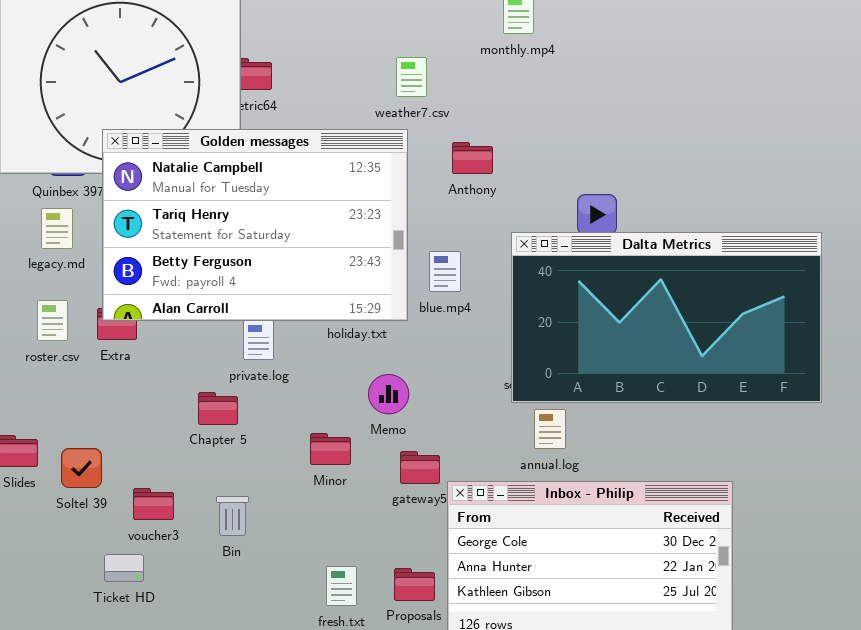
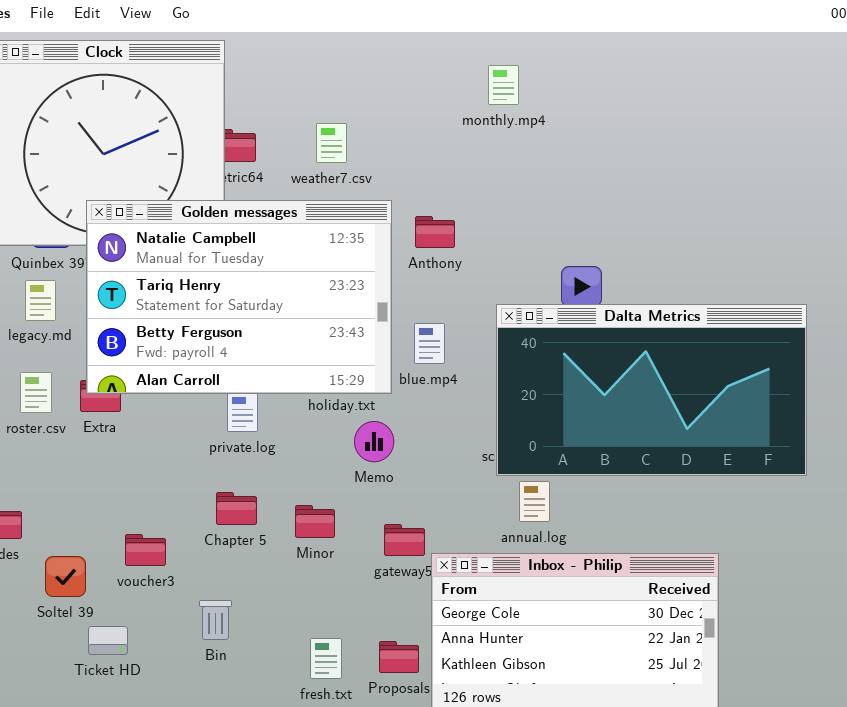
weather7.csv: [396,57,427,97] -> [316,123,347,163], moved
Anthony: [452,142,493,174] -> [415,216,455,248], moved
Memo: [368,374,409,414] -> [354,421,394,462], moved
Chapter 5: [198,392,238,425] -> [216,492,257,525], moved
Soltel 39: [61,448,102,488] -> [45,556,86,597], moved
voucher3: [133,488,174,520] -> [125,534,166,566], moved
Bin: [216,496,249,536] -> [199,600,232,640], moved

